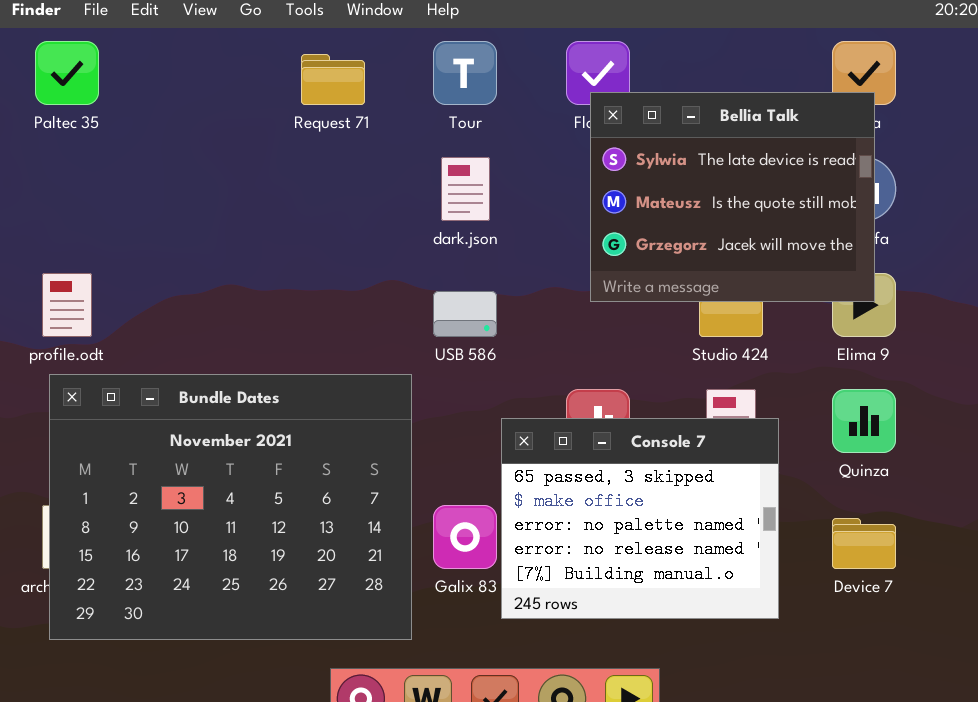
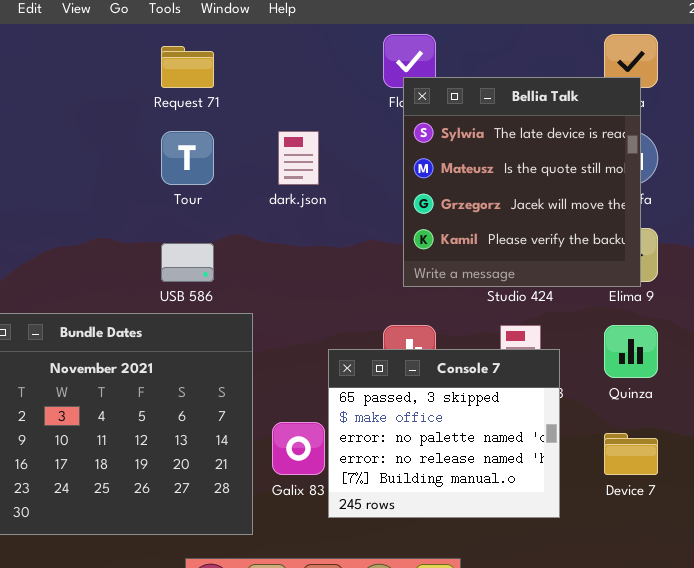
Tour: [433,41,497,105] -> [161,131,214,185], moved
Bellia Talk: [590,92,875,302] -> [403,77,641,287], resized
USB 586: [433,291,497,337] -> [161,243,214,282], moved

